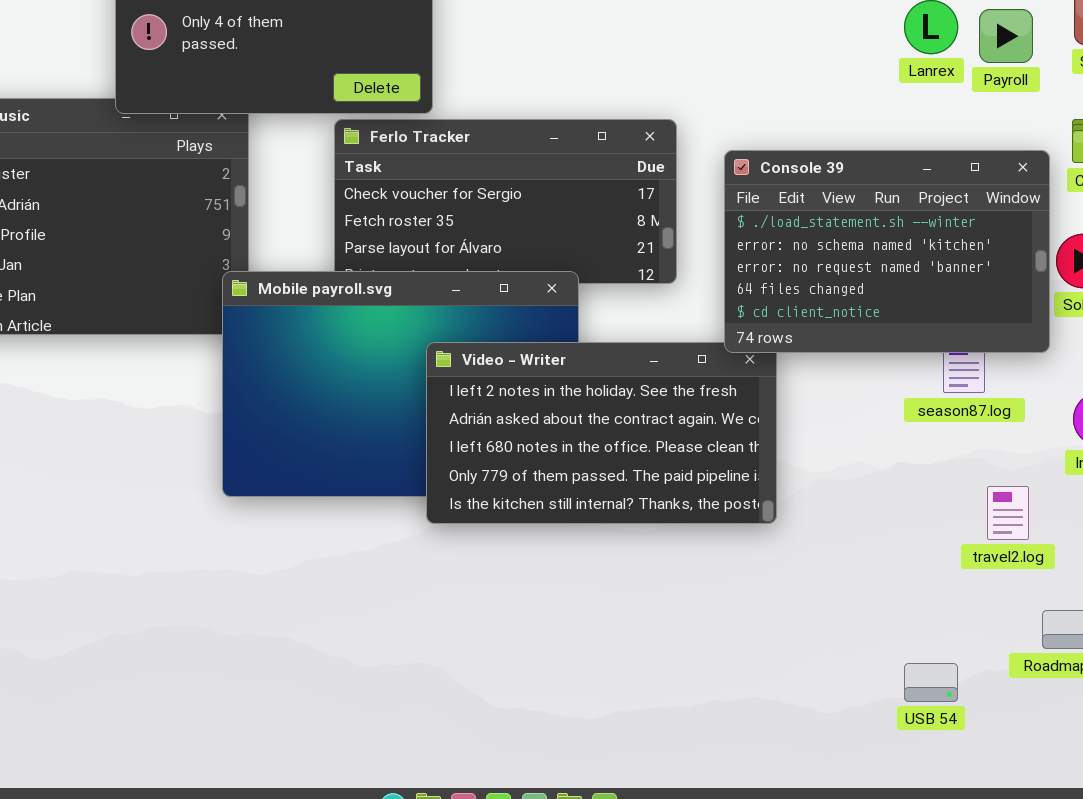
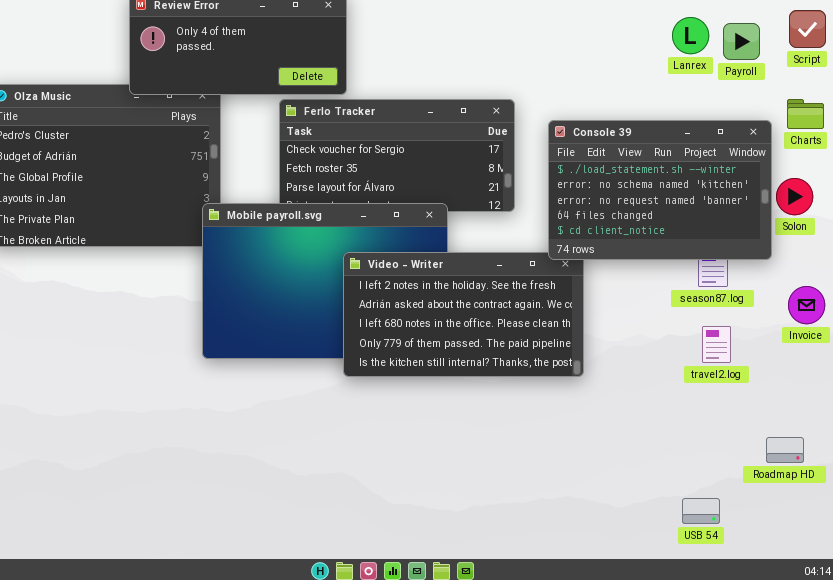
travel2.log: [987,486,1029,540] -> [702,326,731,363], moved
USB 54: [904,663,958,702] -> [682,498,720,524], moved

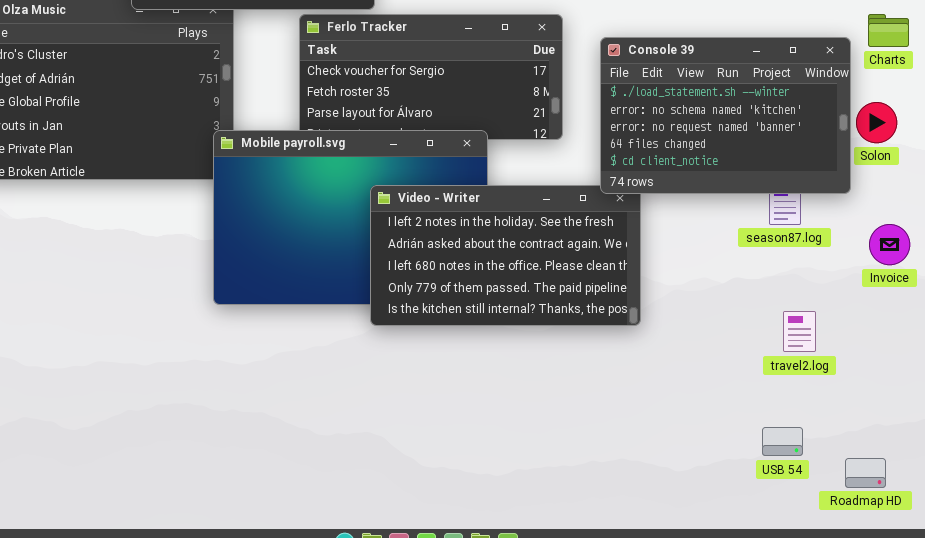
travel2.log: [702,326,731,363] -> [783,311,816,352], moved
Roadmap HD: [766,437,804,463] -> [845,458,886,488], moved
USB 54: [682,498,720,524] -> [762,427,803,456], moved

